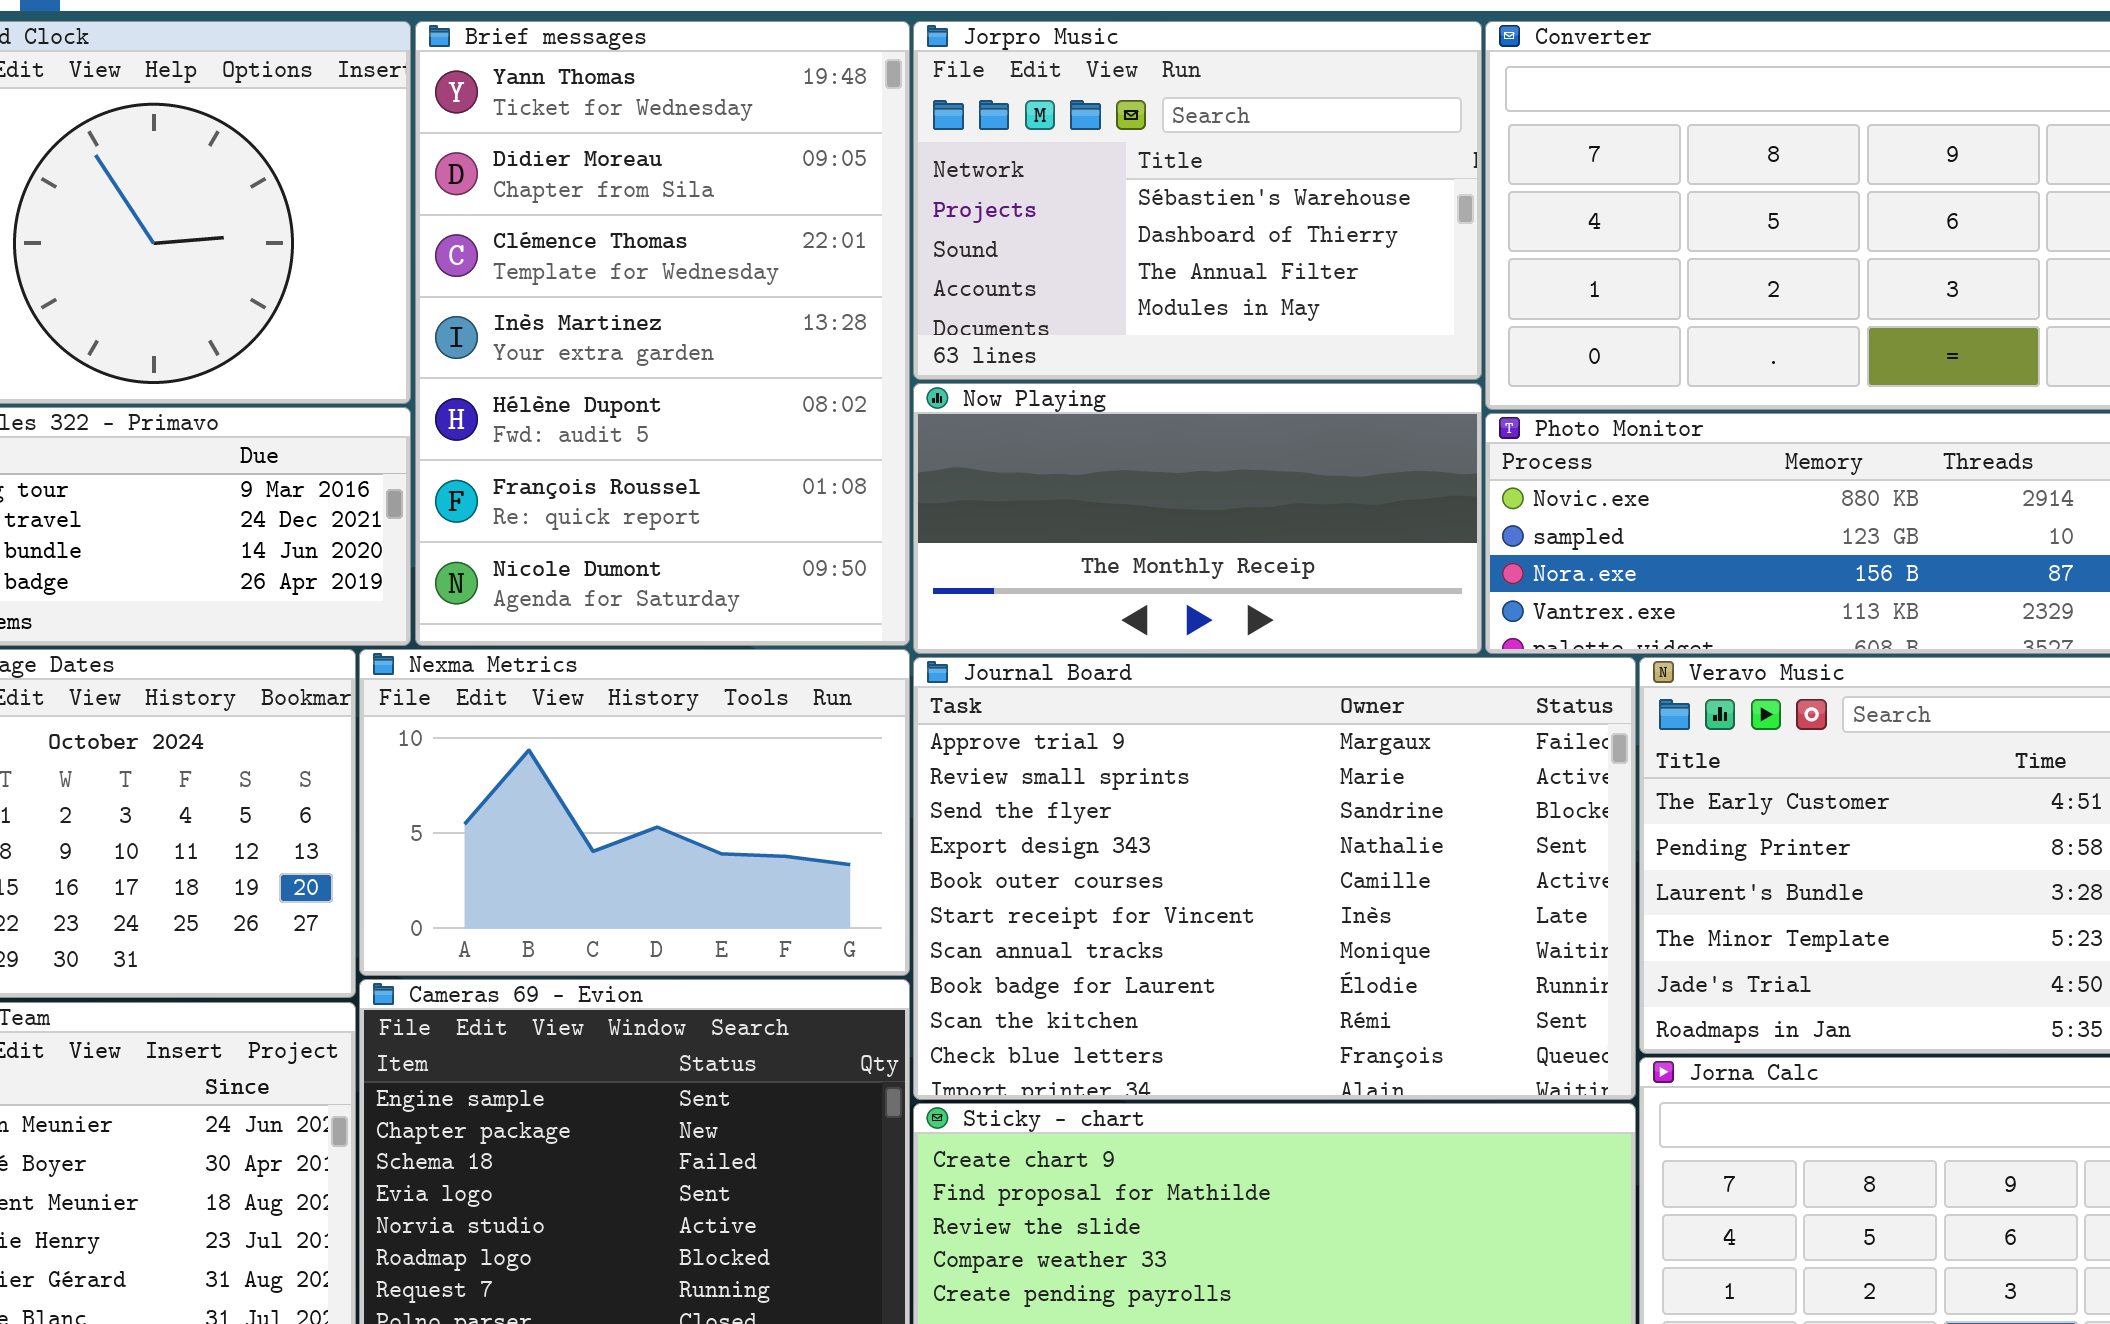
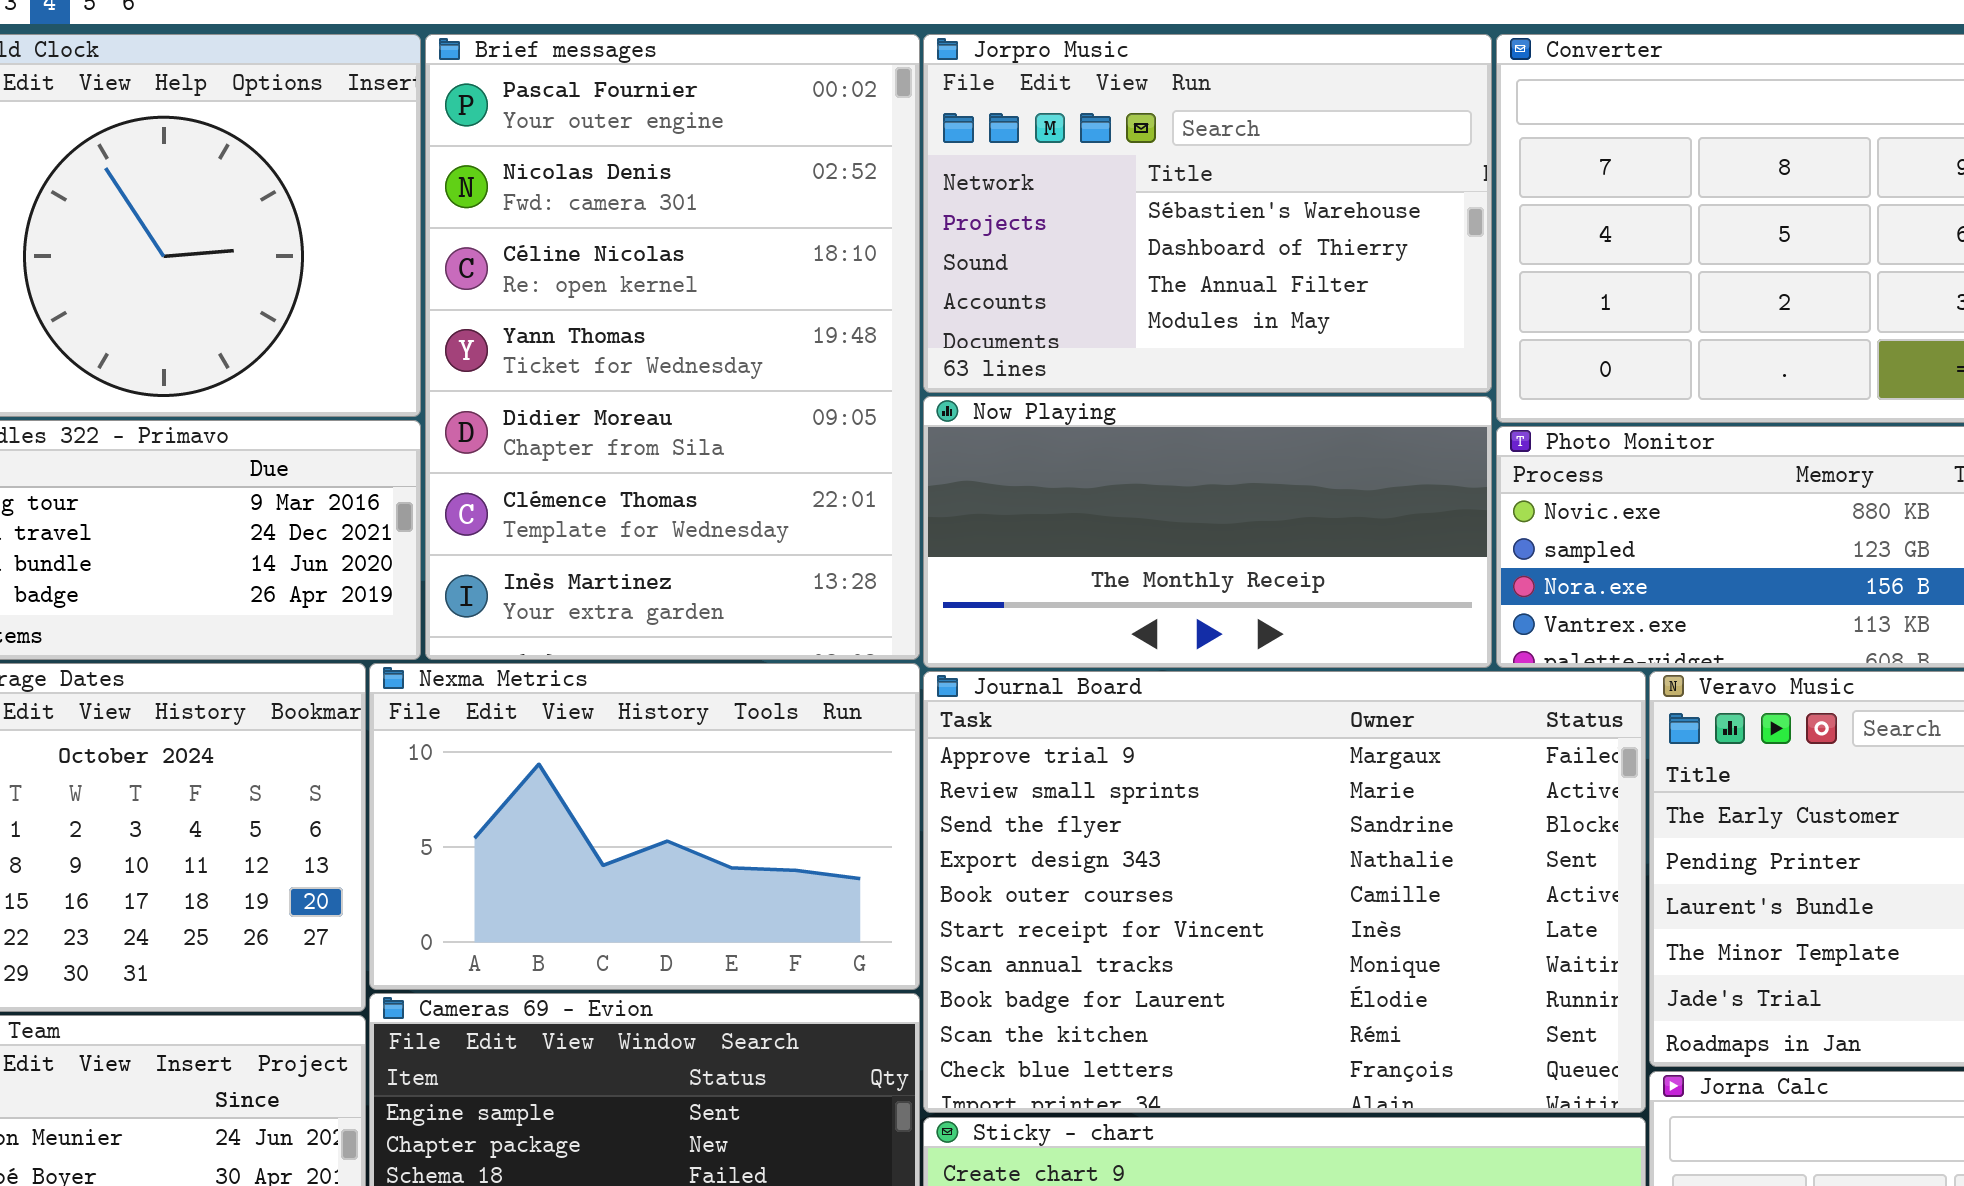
Brief messages: [415,21,910,646] -> [425,34,920,660], scrolled up 3 rows

